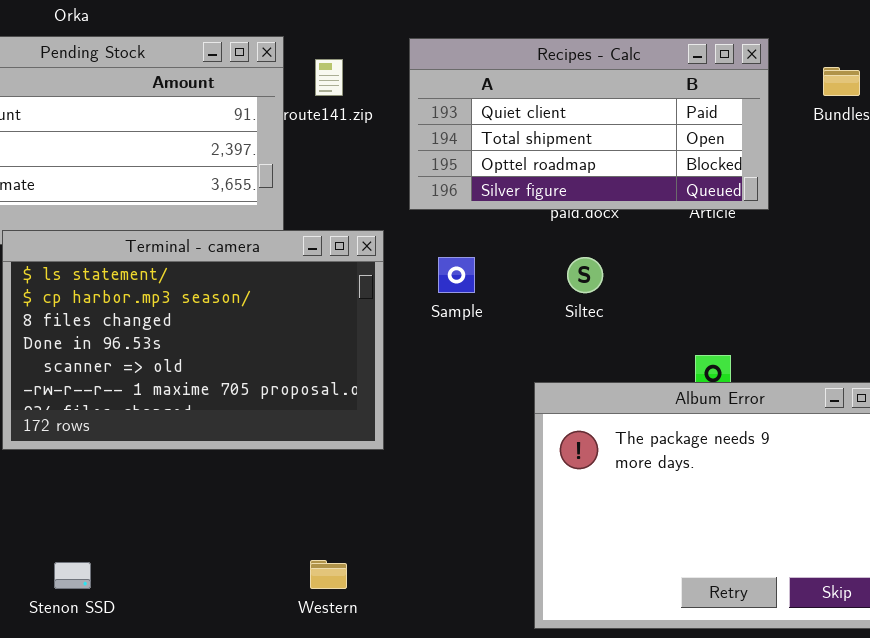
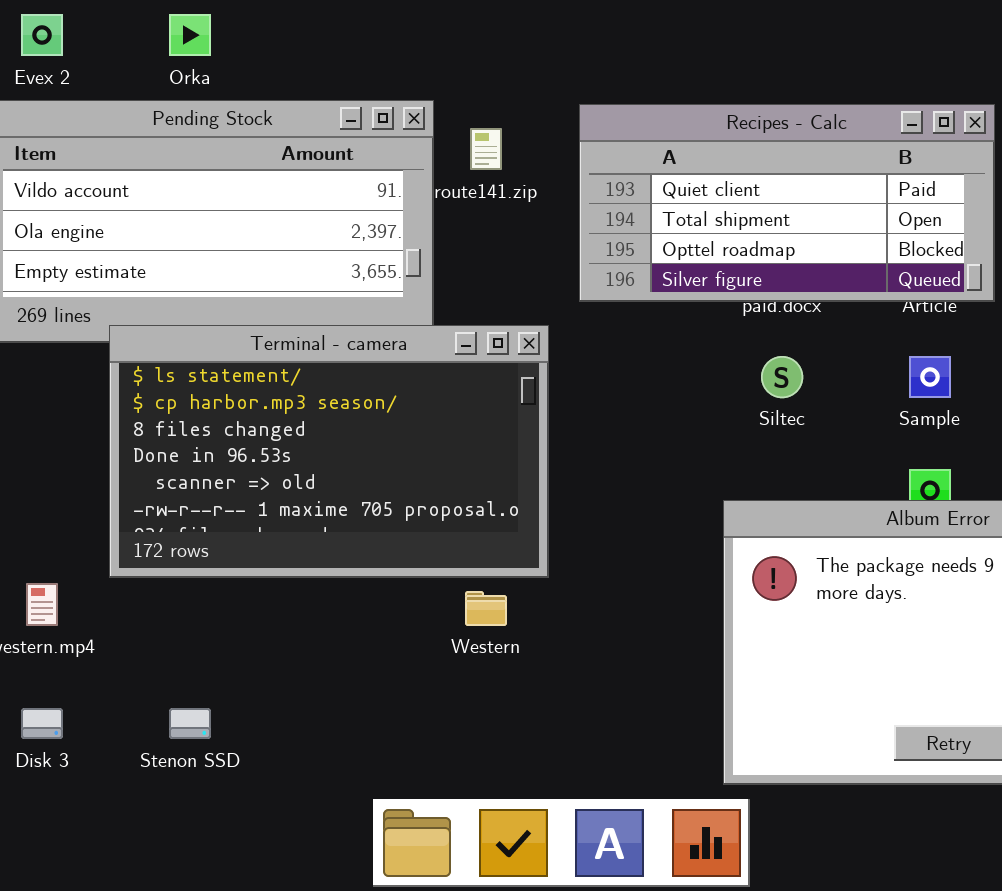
Sample: [438,257,475,293] -> [909,356,951,398], moved
Western: [310,560,347,589] -> [465,591,507,626], moved

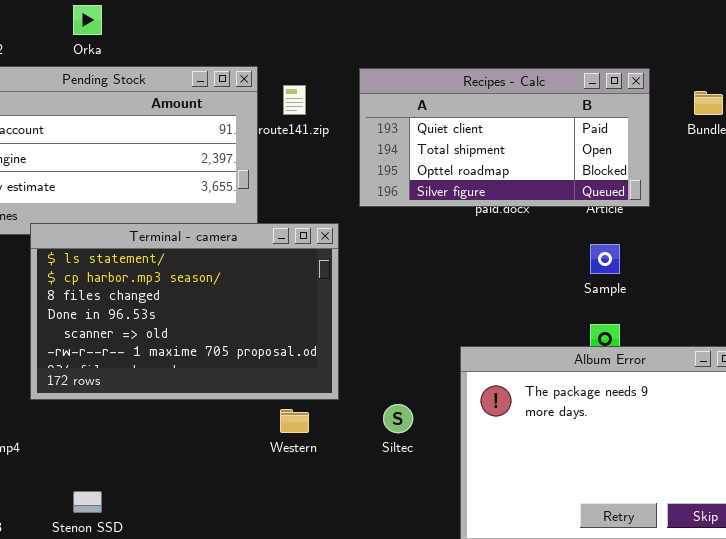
Siltec: [761,356,803,398] -> [383,404,413,433], moved

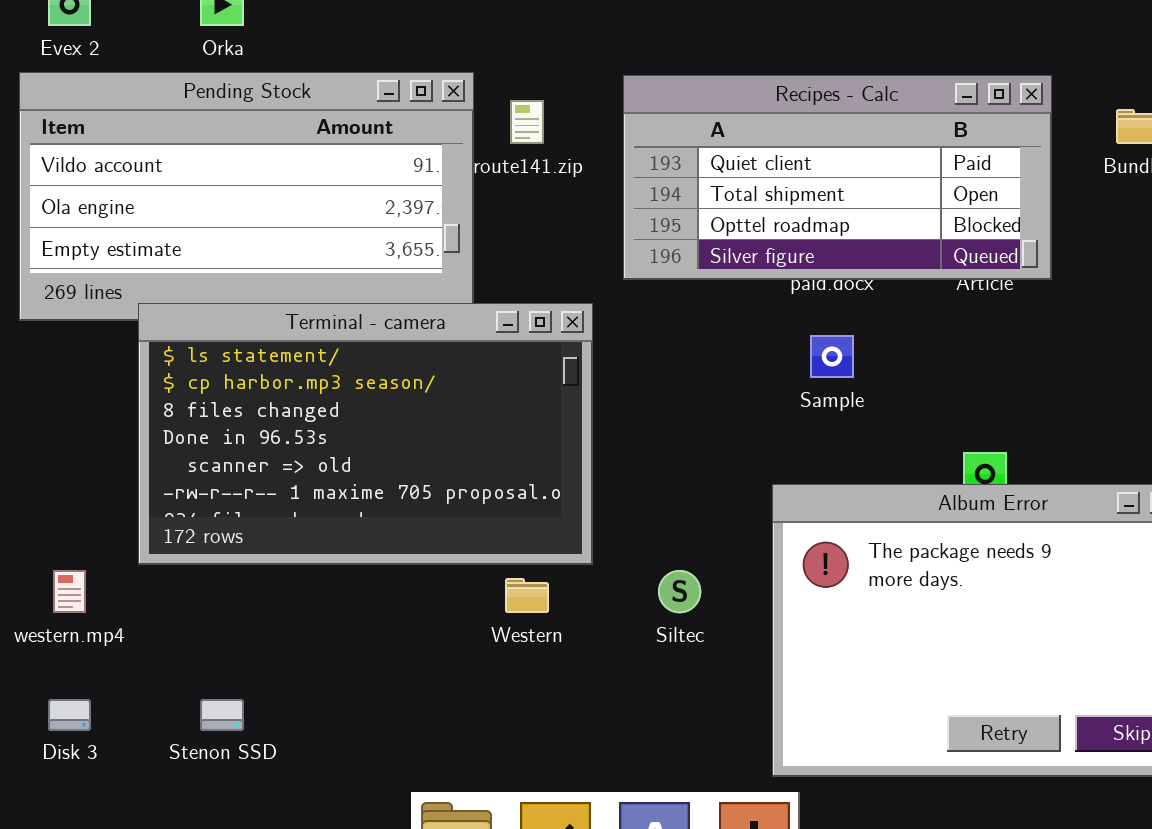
Sample: [590,244,620,274] -> [810,335,854,378], moved

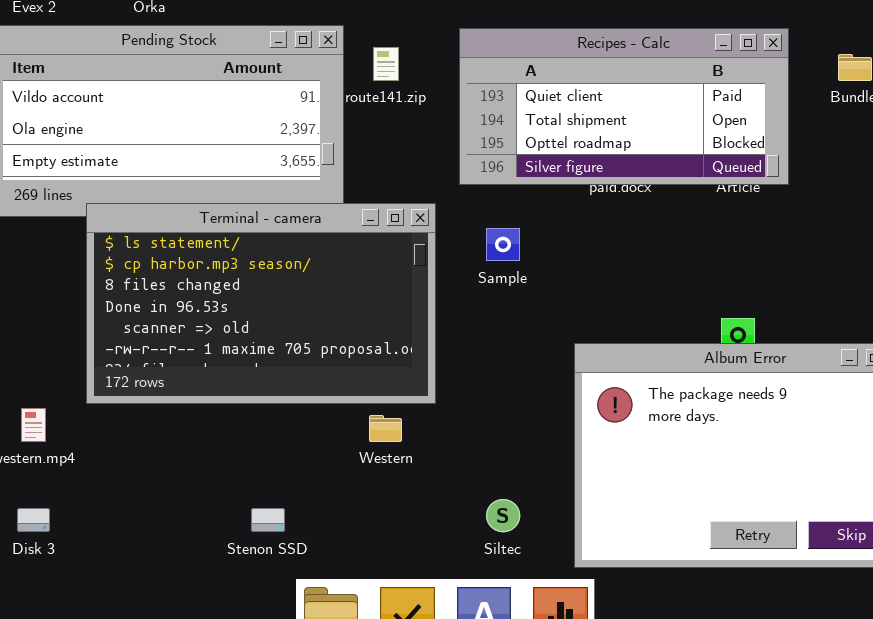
Sample: [810,335,854,378] -> [486,228,520,261], moved
Siltec: [658,570,701,613] -> [486,499,520,532], moved
Stenon SSD: [200,699,244,731] -> [251,508,285,532], moved

